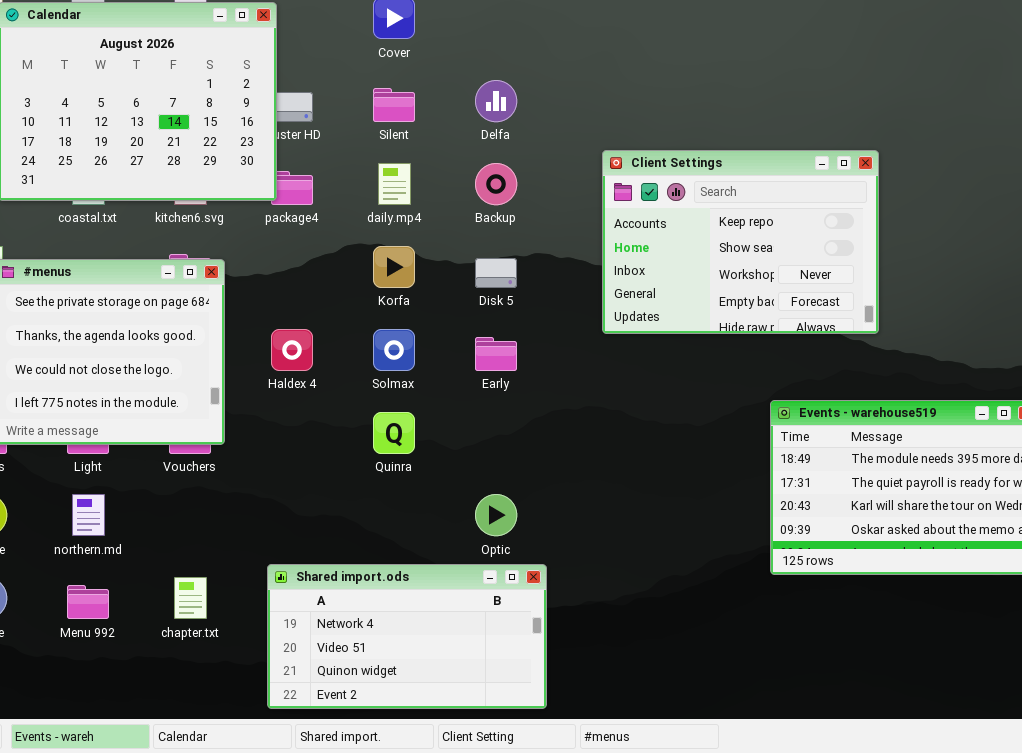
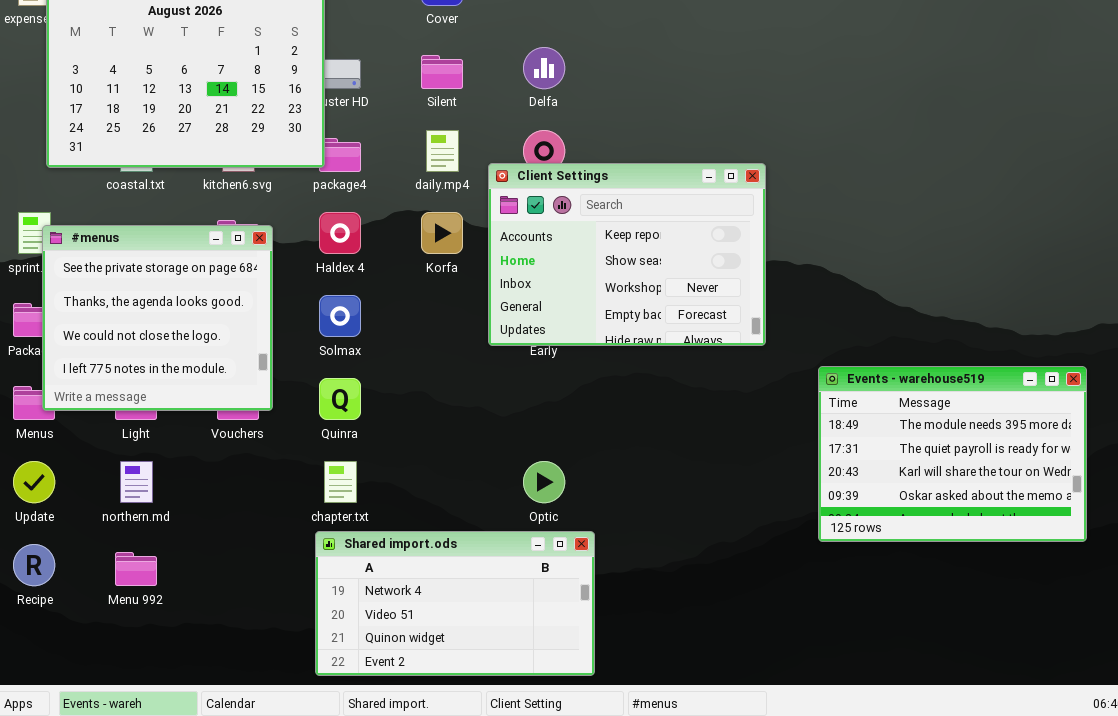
Client Settings: [602,150,879,334] -> [488,163,766,346], moved
Haldex 4: [271,329,313,371] -> [319,212,361,254], moved
Solmax: [373,329,415,371] -> [319,295,361,337], moved
Quinra: [373,412,415,454] -> [319,378,361,420], moved
chapter.txt: [174,577,207,619] -> [324,461,357,503], moved

